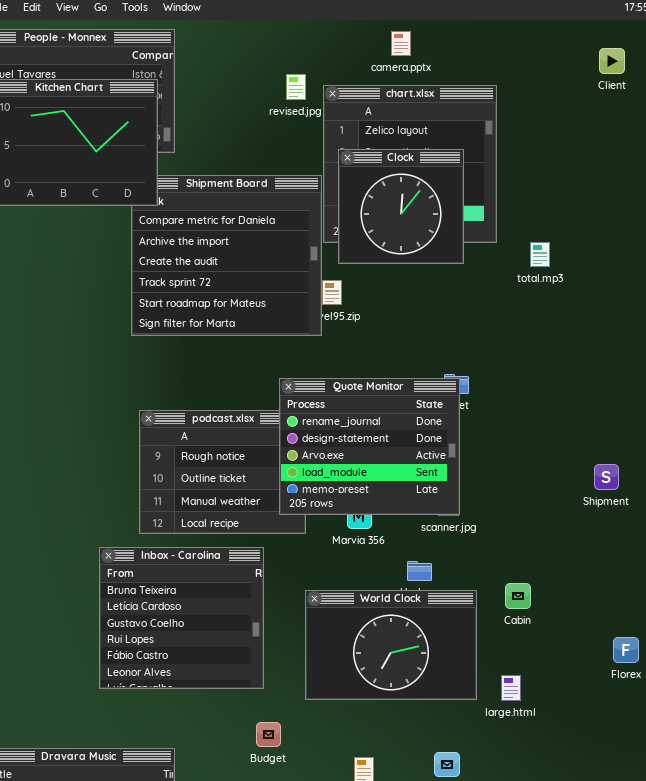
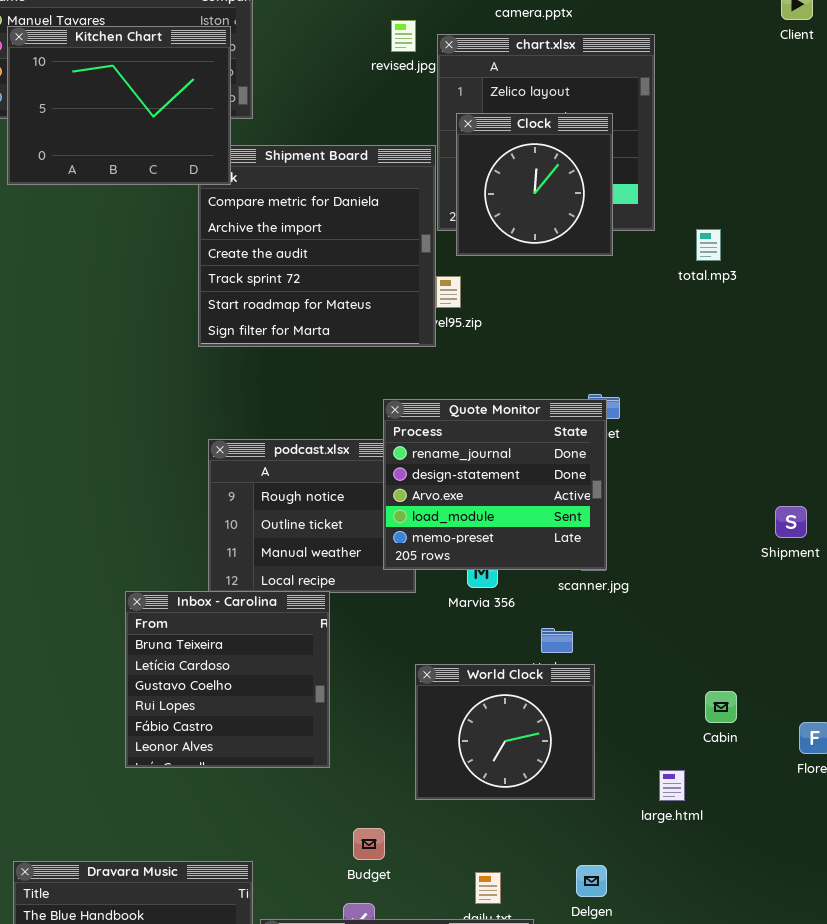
Inbox - Carolina: [99,547,264,689] -> [125,591,330,768], moved
Cabin: [505,583,531,609] -> [705,691,737,723], moved
World Clock: [305,590,477,700] -> [415,664,595,800], resized

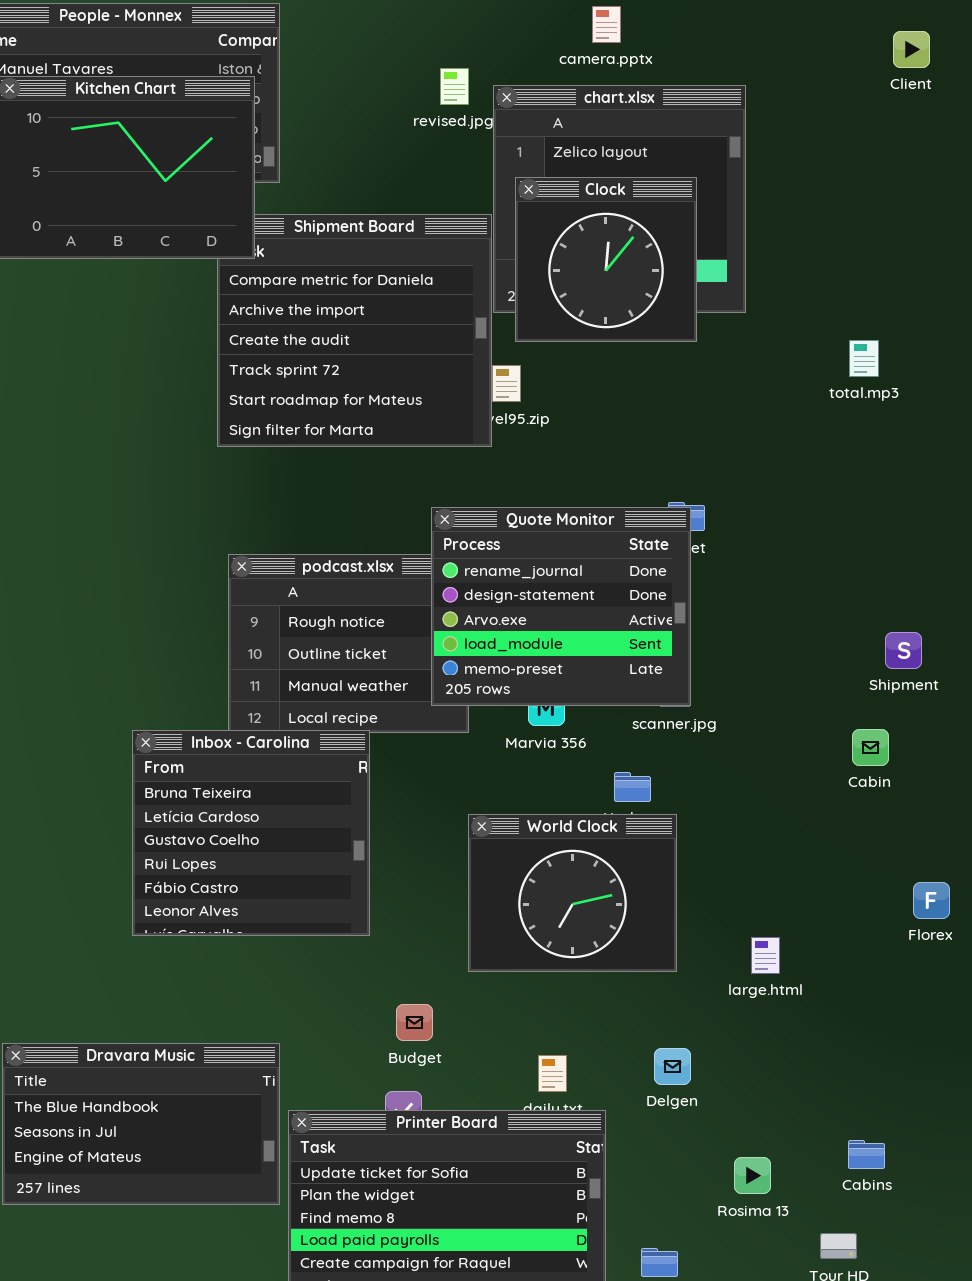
total.mp3: [696,229,721,261] -> [849,340,879,377], moved
Cabin: [705,691,737,723] -> [852,729,889,766], moved

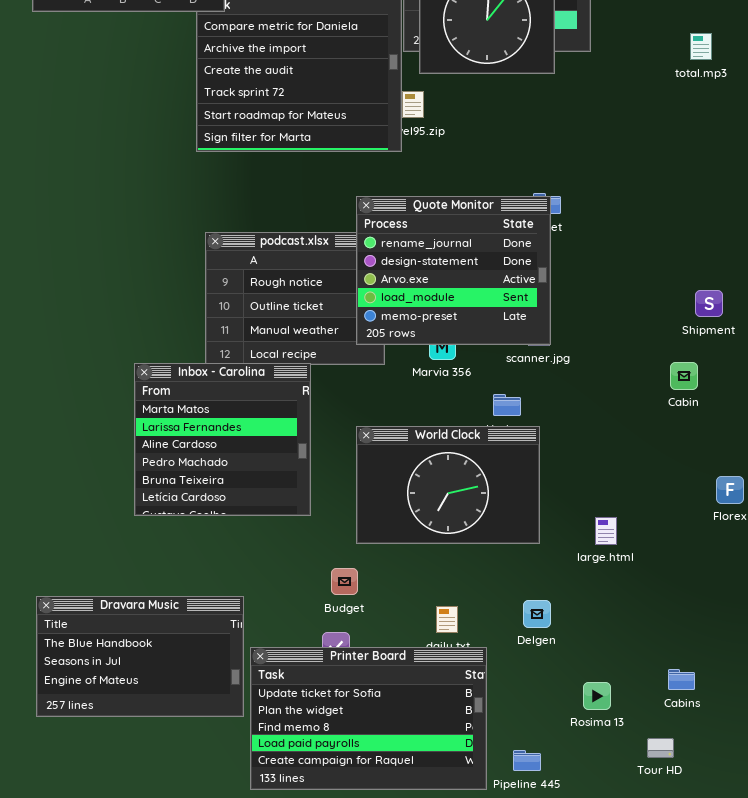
total.mp3: [849,340,879,377] -> [690,33,712,60], moved
Inbox - Carolina: [132,730,370,936] -> [134,363,311,516], scrolled up 4 rows
World Clock: [468,814,677,972] -> [356,426,540,544], resized

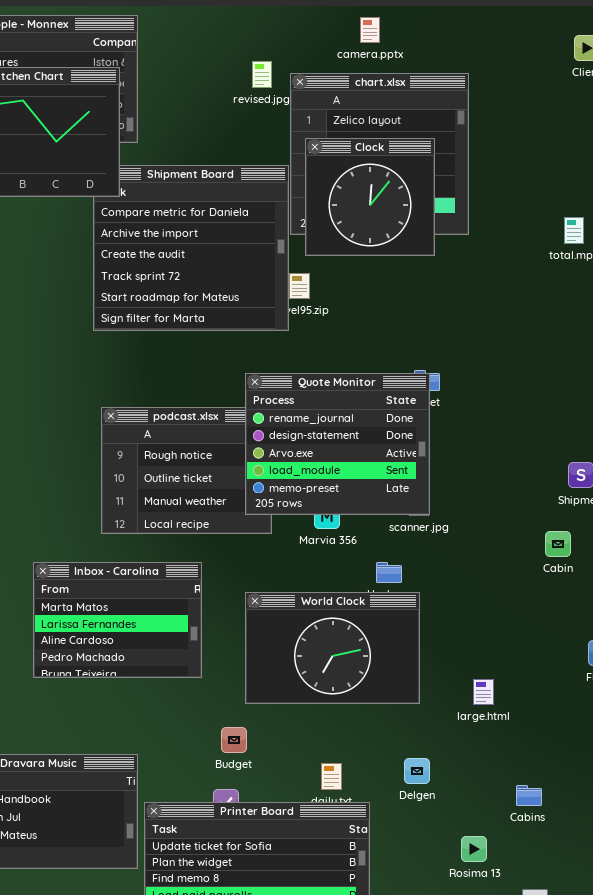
Inbox - Carolina: [134,363,311,516] -> [33,562,202,678], resized
Cabins: [668,669,695,690] -> [516,785,542,806], moved

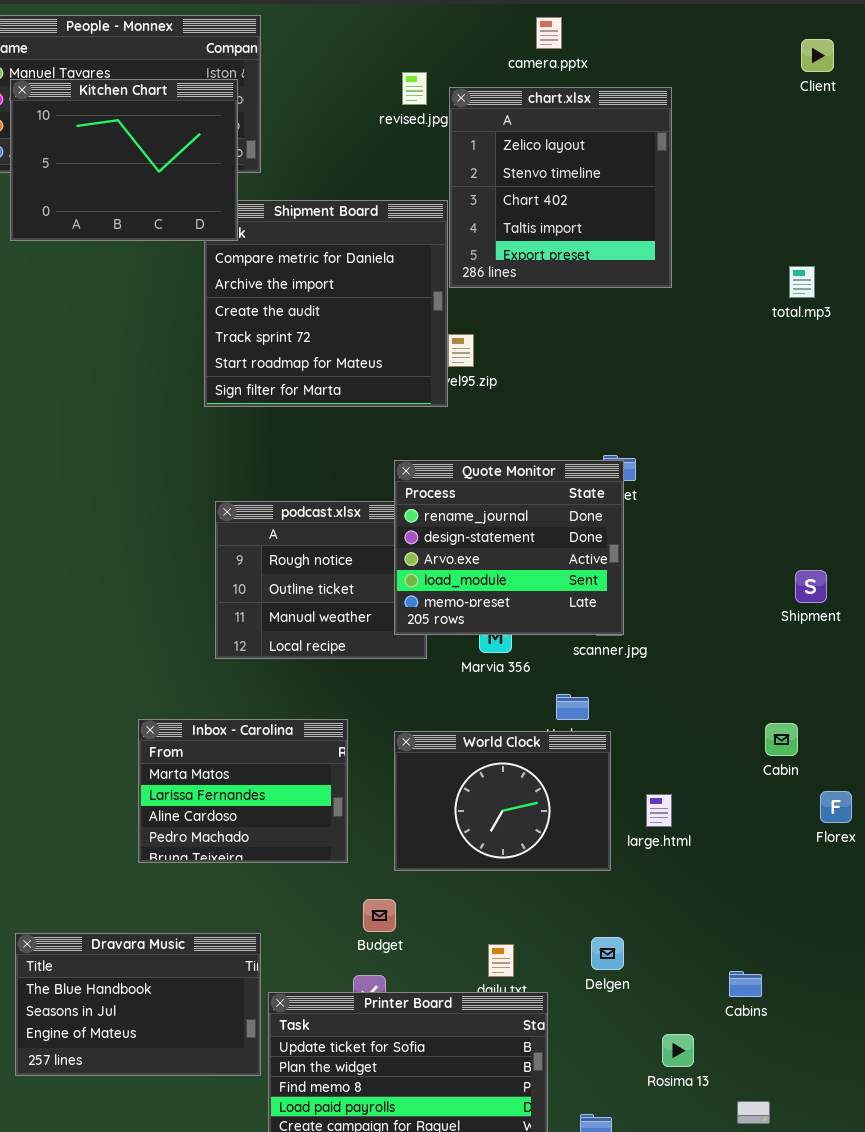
Clock: [305,138,435,256] -> none, closed
Cabin: [545,531,571,557] -> [765,723,798,756], moved
Inbox - Carolina: [33,562,202,678] -> [138,719,348,863], moved
large.html: [473,679,494,705] -> [646,794,672,827], moved

